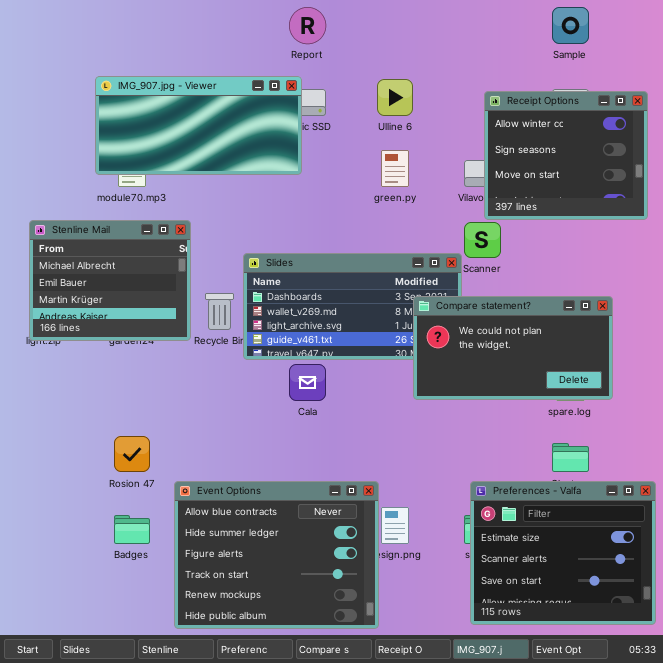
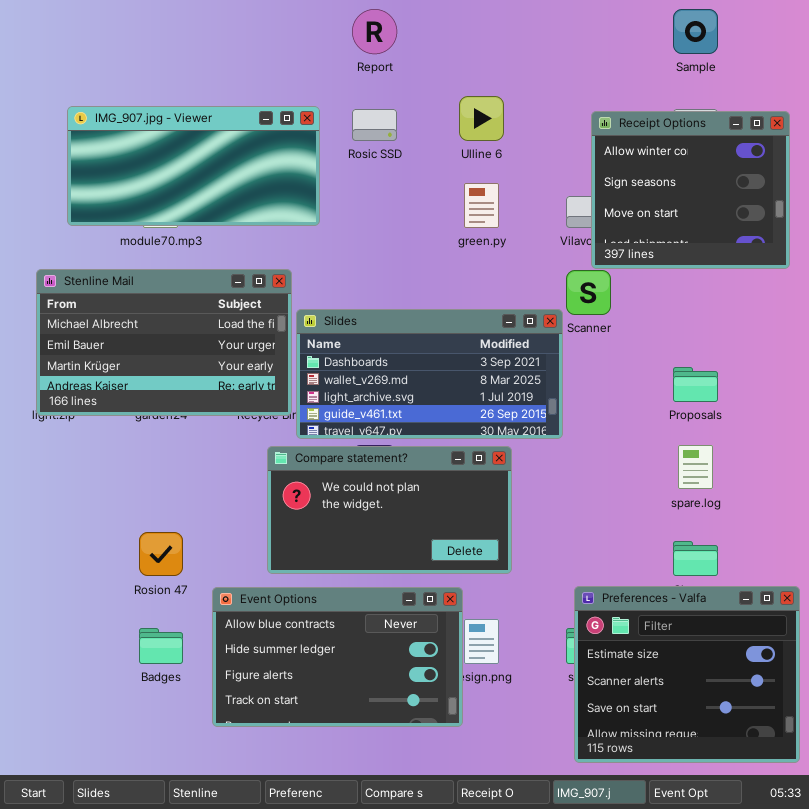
IMG_907.jpg - Viewer: [95,76,302,175] -> [67,106,320,226], moved
Stenline Mail: [29,220,191,341] -> [36,269,292,416], resized
Compare statement?: [413,296,613,400] -> [267,446,512,574], moved
Event Options: [174,481,379,629] -> [212,587,463,727], resized

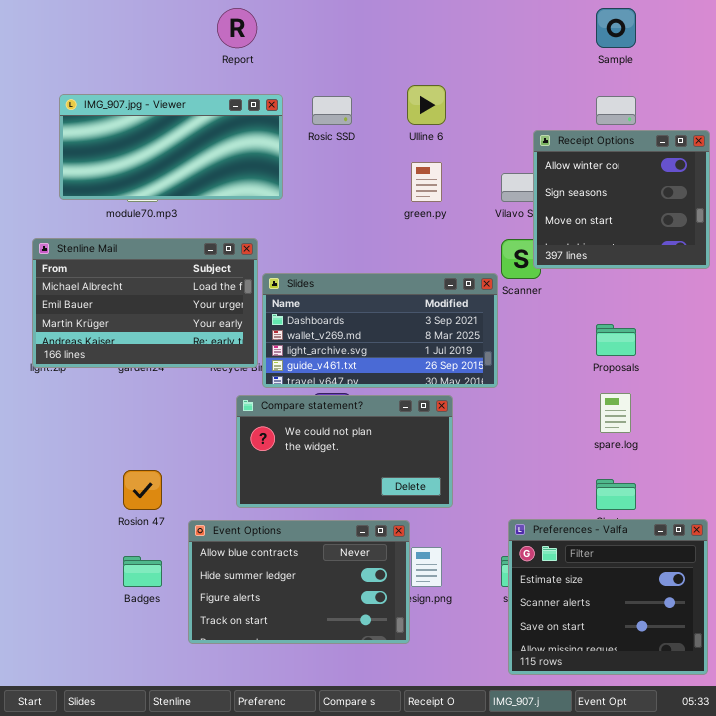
Report: [352,9,397,54] -> [217,8,257,48], moved
Receipt Options: [591,111,790,269] -> [533,130,710,269], moved

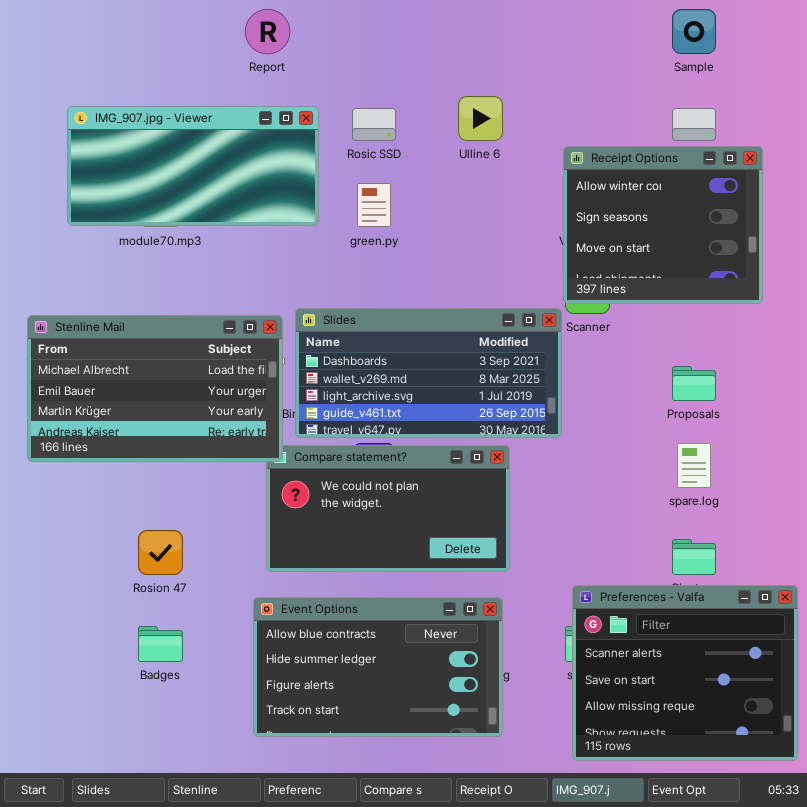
Receipt Options: [533,130,710,269] -> [563,146,763,304], moved
green.py: [411,162,442,202] -> [357,183,391,227], moved
Stenline Mail: [32,238,258,368] -> [27,315,283,462], moved
Preferences - Valfa: [508,519,708,675] -> [572,585,798,761], scrolled down 1 row
Event Options: [188,520,410,644] -> [253,597,503,737], moved

